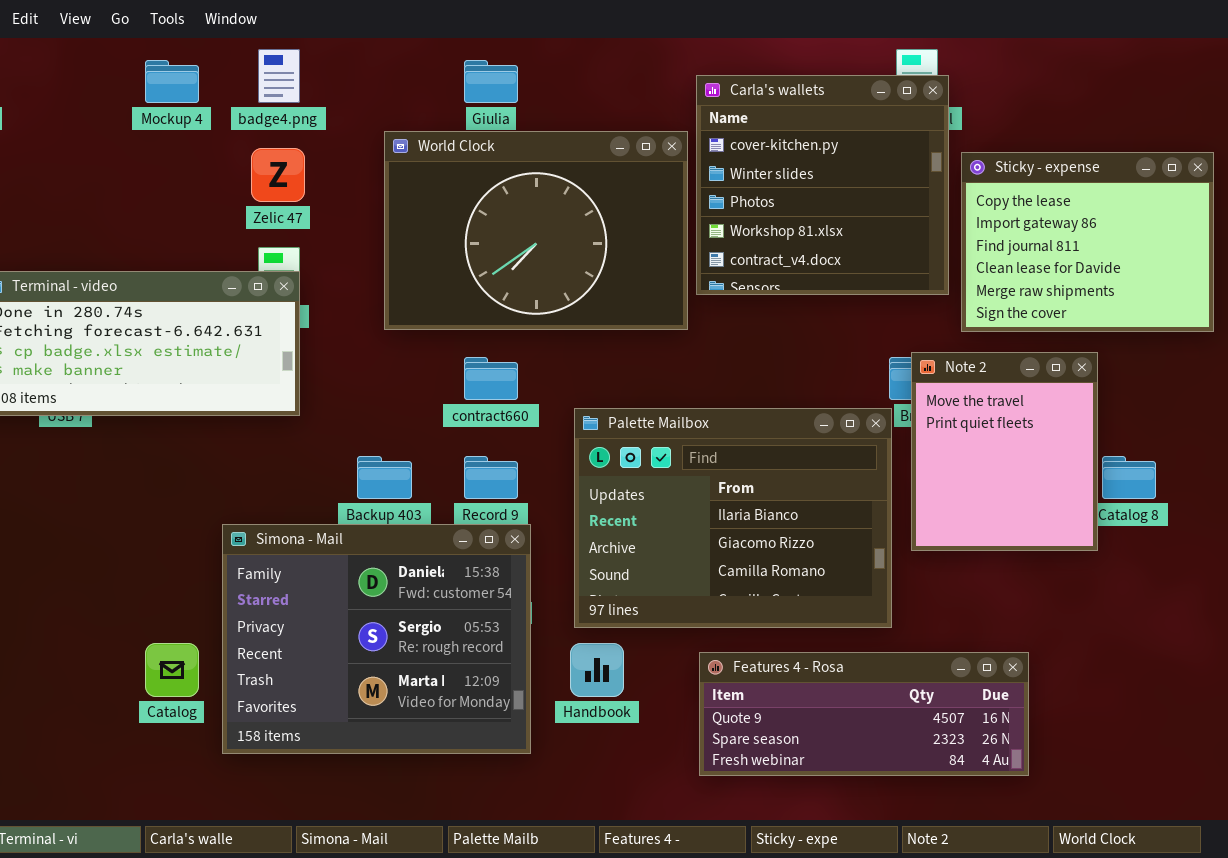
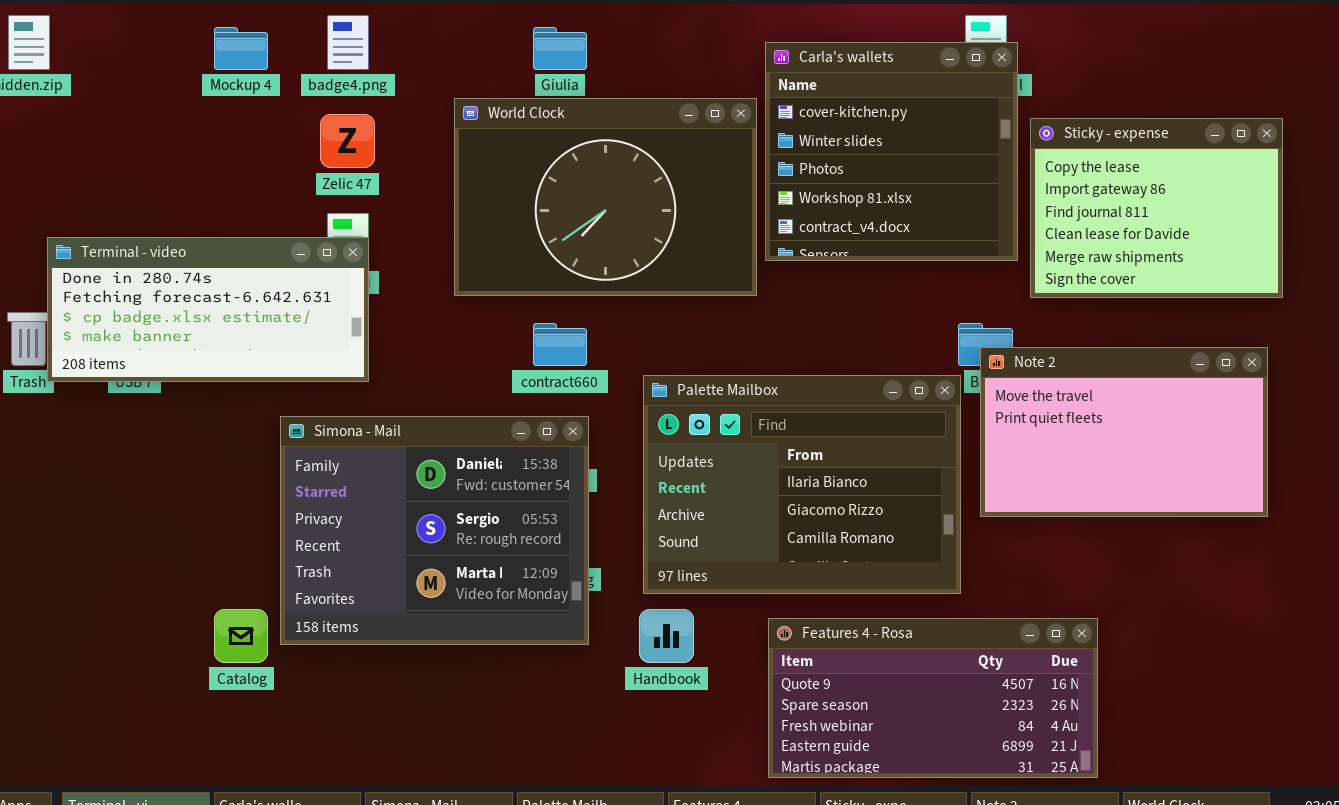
Note 2: [911,352,1098,551] -> [980,347,1268,517], resized
Simona - Mail: [222,524,531,754] -> [280,416,589,645], moved
Features 4 - Rosa: [699,652,1029,776] -> [768,618,1098,778], resized

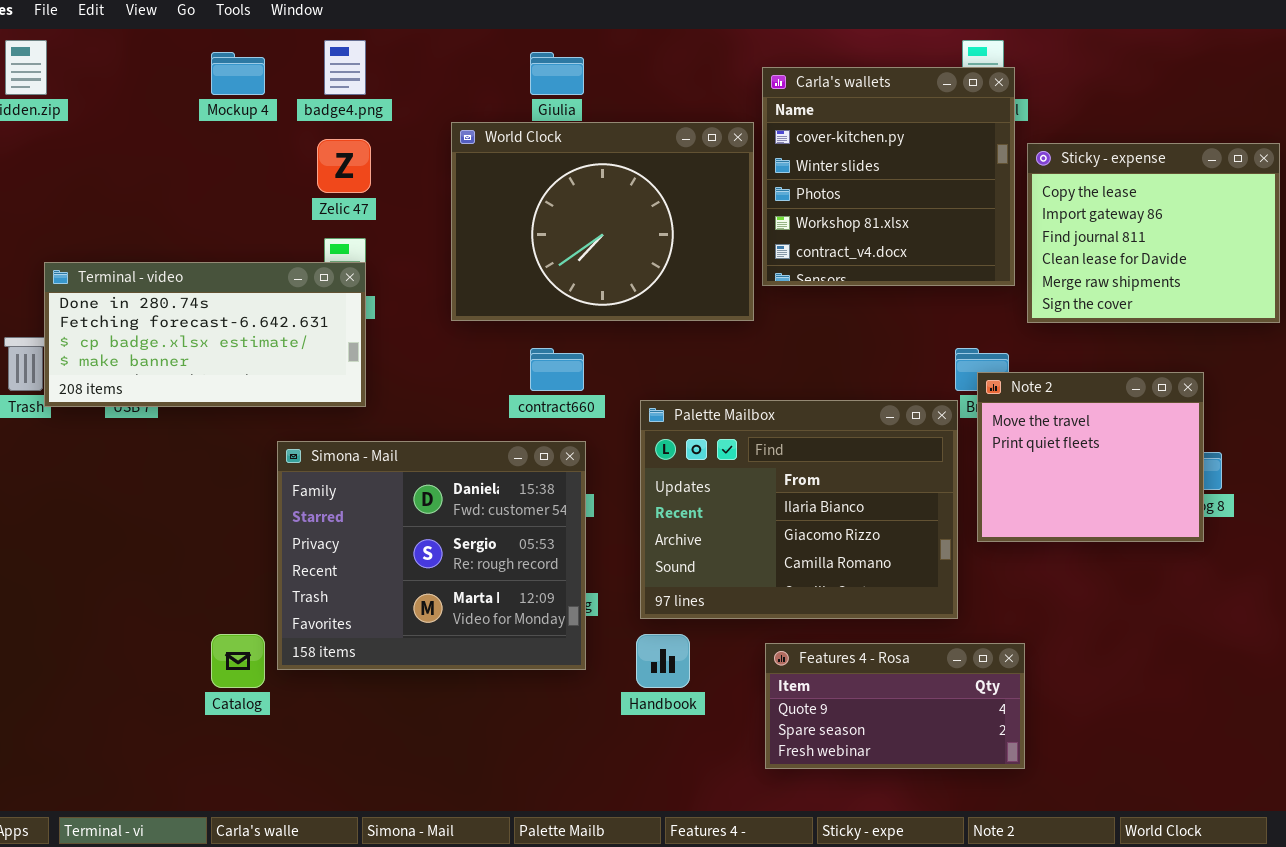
Note 2: [980,347,1268,517] -> [977,372,1204,542], resized
Features 4 - Rosa: [768,618,1098,778] -> [765,643,1025,769], resized

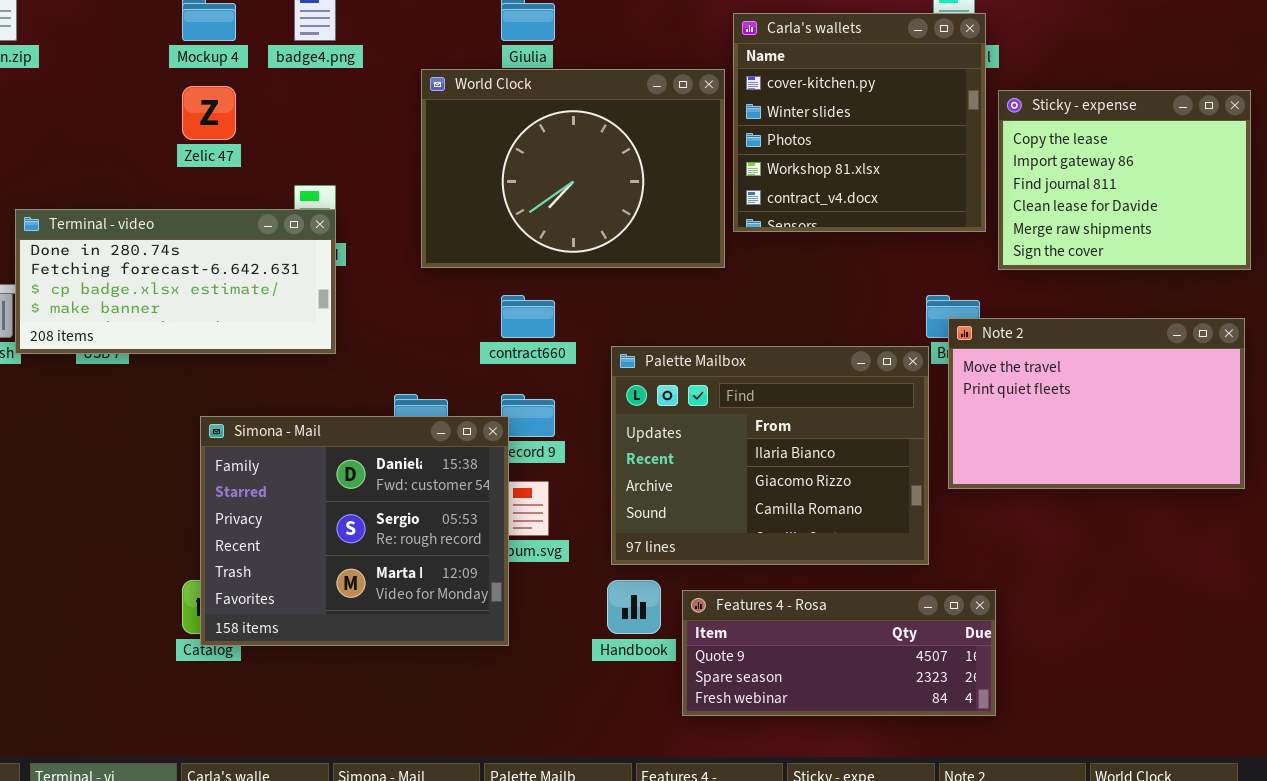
Zelic 47: [317,139,371,193] -> [182,86,236,140], moved
Note 2: [977,372,1204,542] -> [948,318,1245,489], resized
Simona - Mail: [277,441,586,670] -> [200,416,509,646], moved
Features 4 - Rosa: [765,643,1025,769] -> [682,590,996,716], resized

